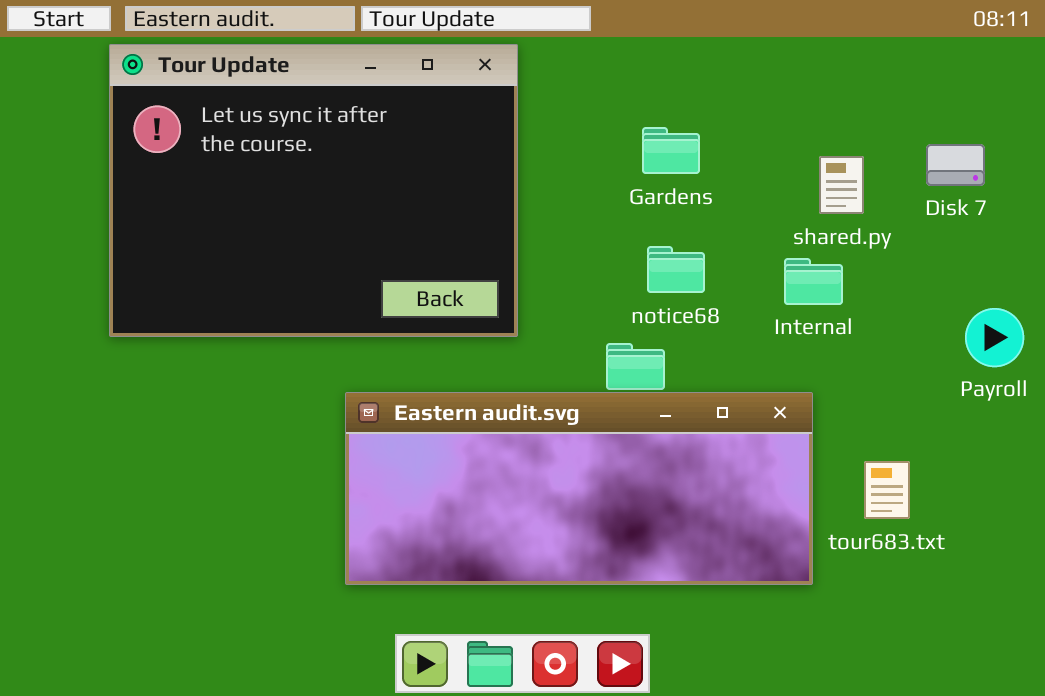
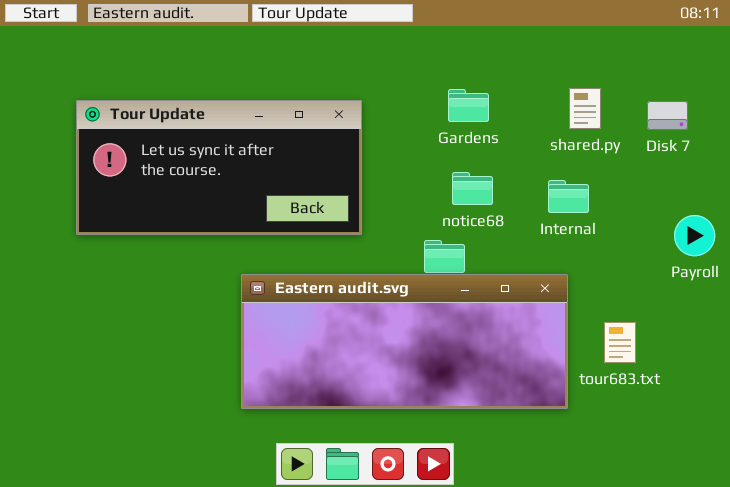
Tour Update: [109,44,518,337] -> [76,100,362,235], resized
shared.py: [819,156,864,214] -> [569,88,601,129], moved

